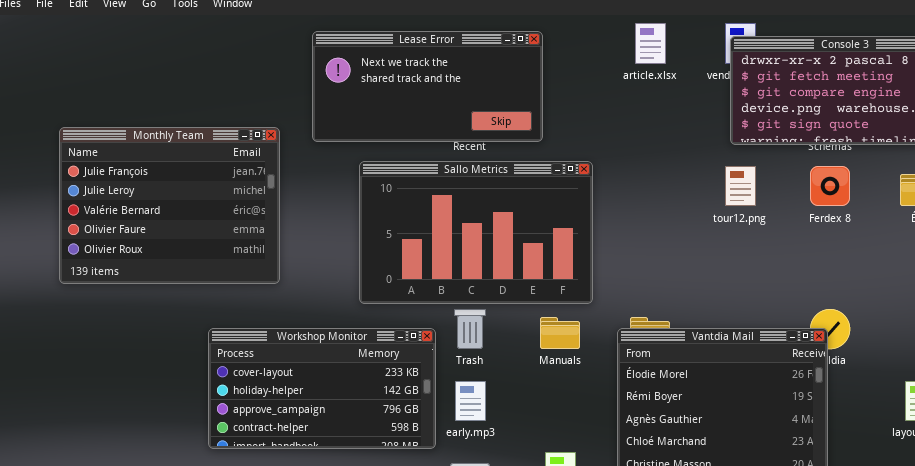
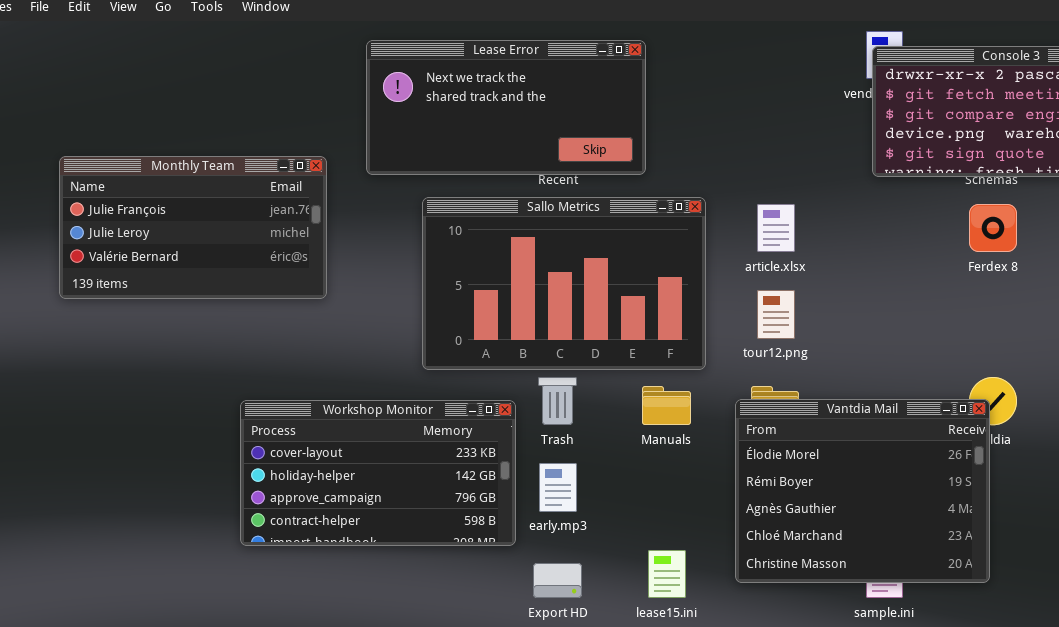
article.xlsx: [635,23,666,64] -> [757,204,795,252], moved
Monthly Team: [59,127,280,284] -> [59,156,327,299], resized
tour12.png: [725,166,756,206] -> [757,290,795,339], moved

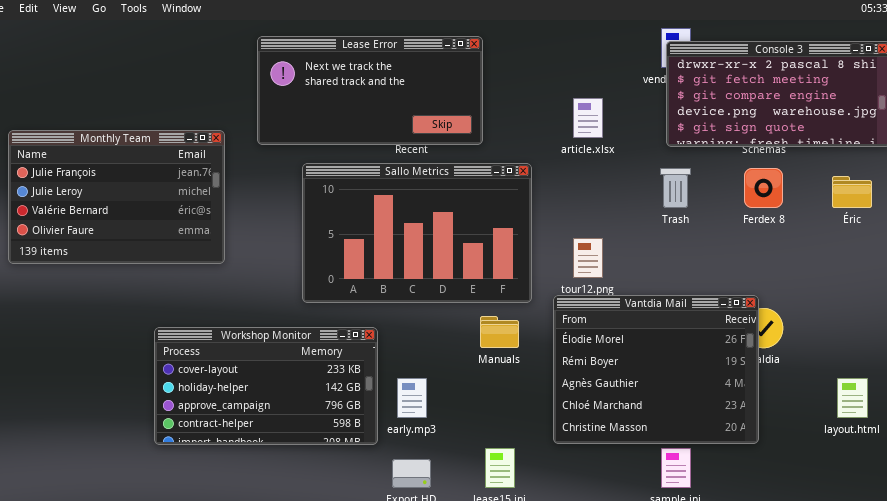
Monthly Team: [59,156,327,299] -> [8,130,225,264], resized
article.xlsx: [757,204,795,252] -> [573,98,603,138], moved
Trash: [538,377,577,425] -> [660,168,691,208], moved
Vantdia Mail: [735,399,990,583] -> [553,295,759,444], moved

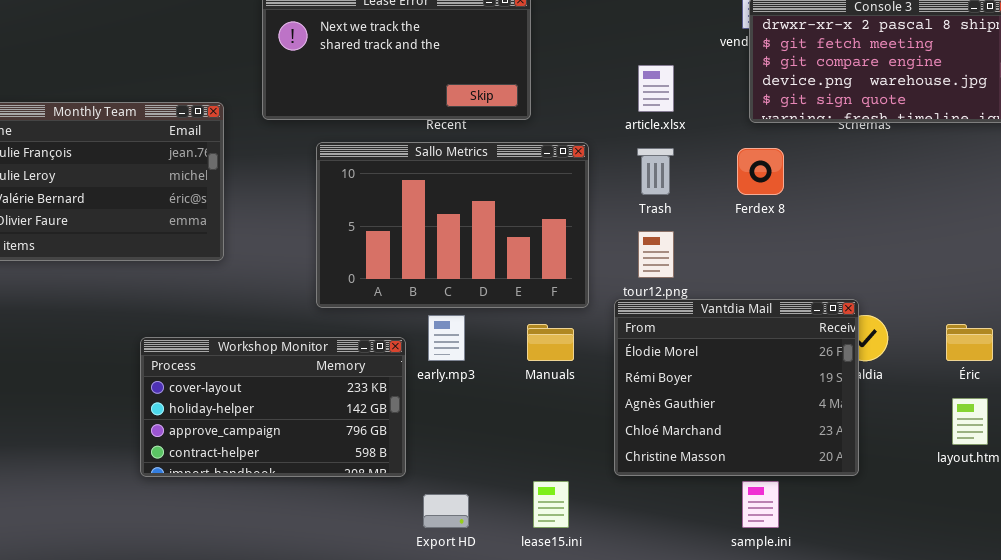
Trash: [660,168,691,208] -> [637,148,674,195], moved
Ferdex 8: [744,168,783,208] -> [737,148,784,195], moved
Éric: [832,176,872,208] -> [946,324,993,361], moved
early.mp3: [397,378,427,418] -> [428,315,465,361], moved

